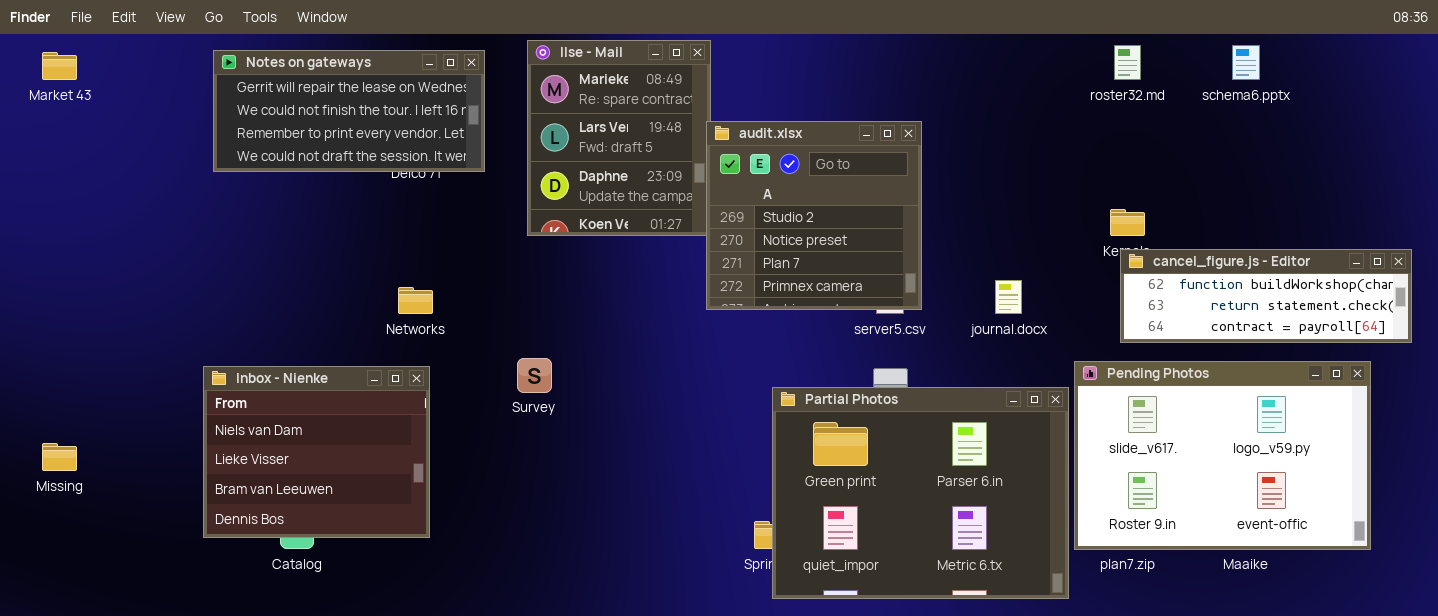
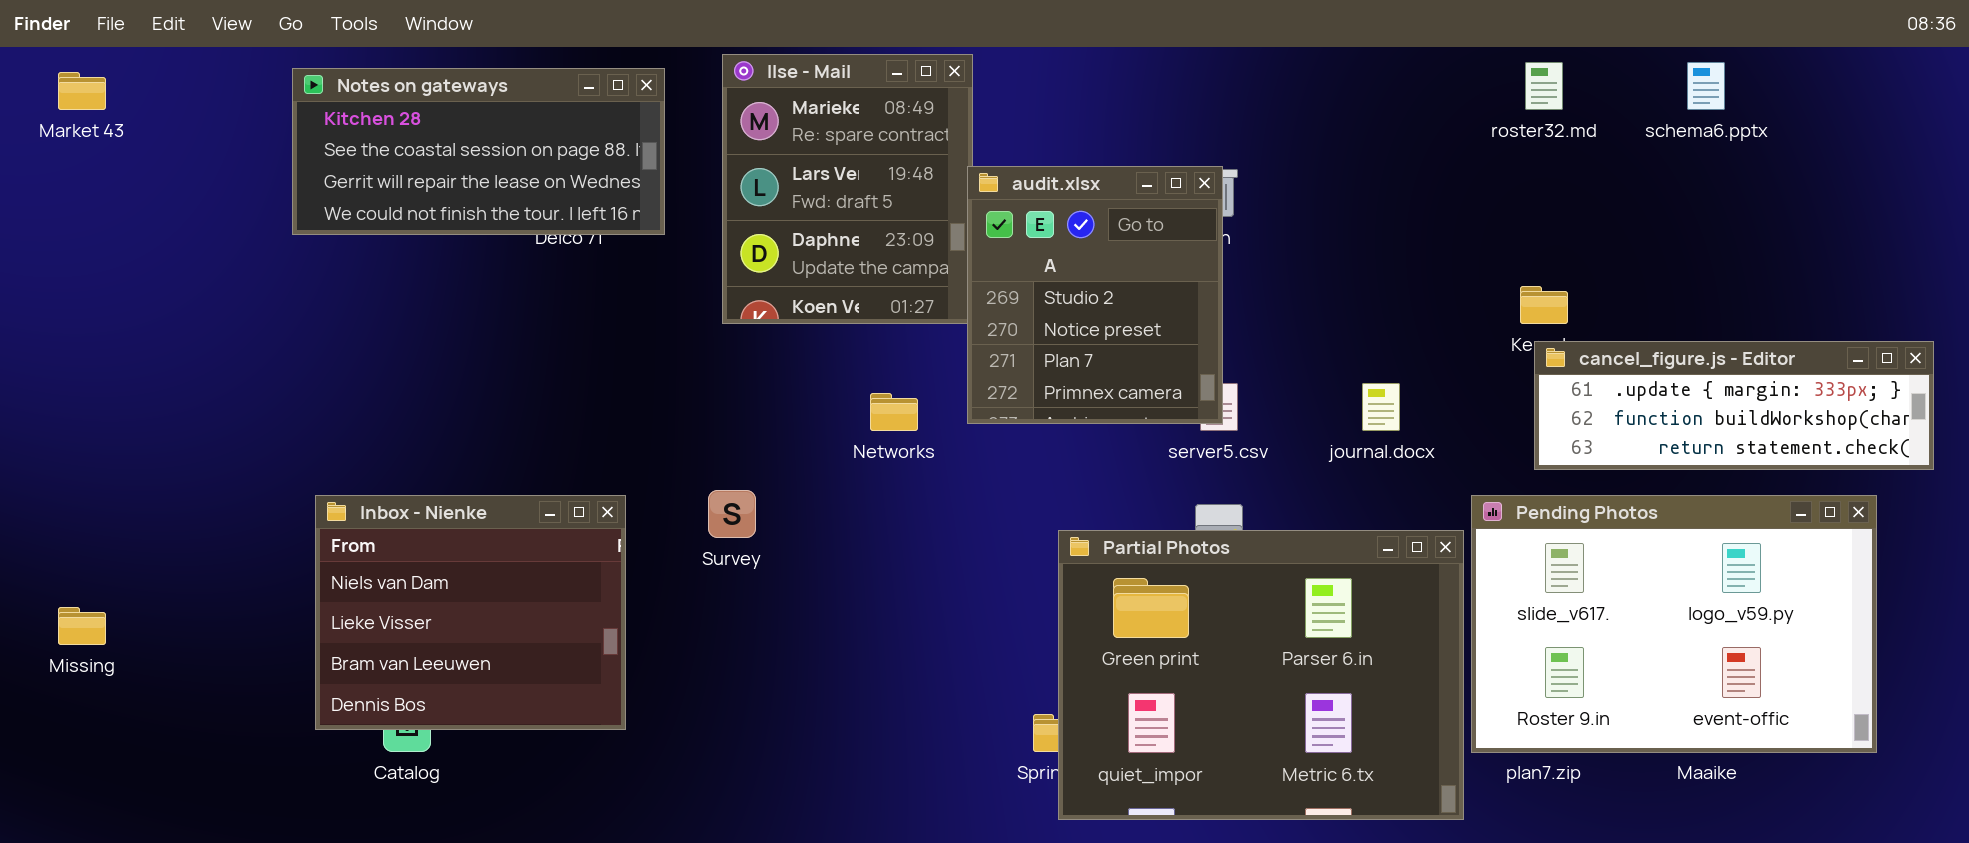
Notes on gateways: [213,50,485,172] -> [292,68,665,235], scrolled up 2 rows
audit.xlsx: [706,121,922,310] -> [967,166,1223,424], resized
cancel_figure.js - Editor: [1120,249,1412,343] -> [1534,341,1934,470], scrolled up 1 row
Networks: [398,287,433,314] -> [870,393,918,431], moved
Inbox - Nienke: [203,366,430,538] -> [315,495,626,730], moved

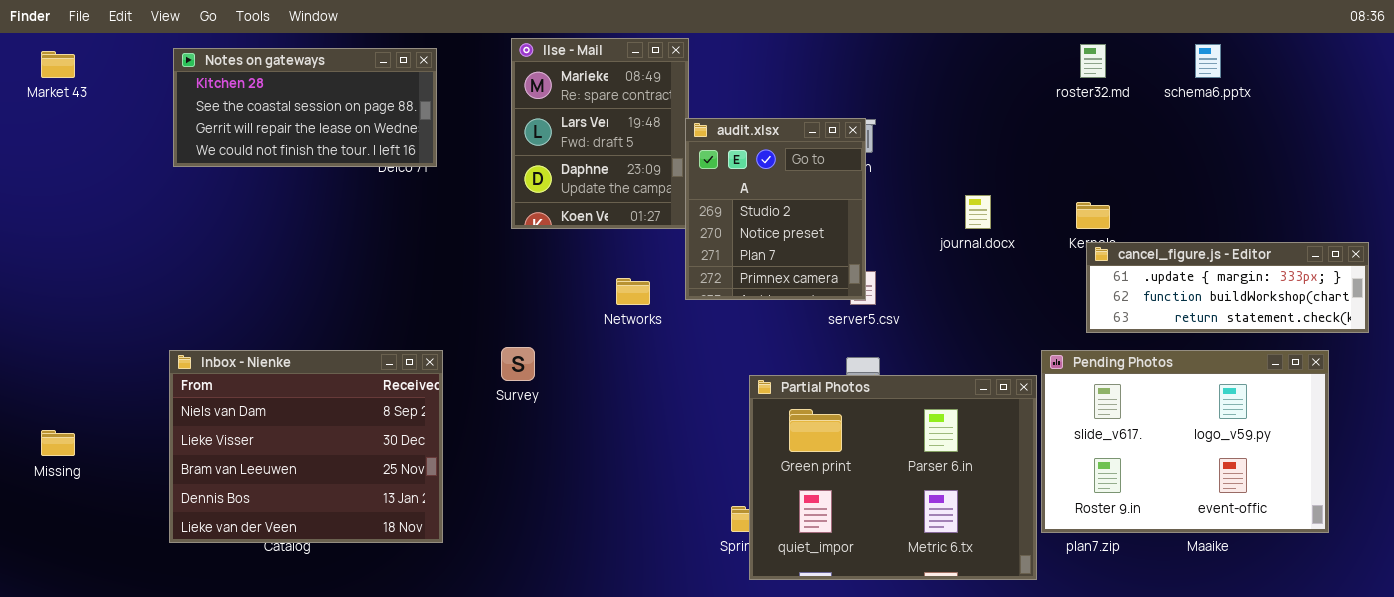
Notes on gateways: [292,68,665,235] -> [173,48,437,167], moved
journal.docx: [1362,383,1400,431] -> [965,195,991,229], moved
Inbox - Nienke: [315,495,626,730] -> [169,350,443,543], resized

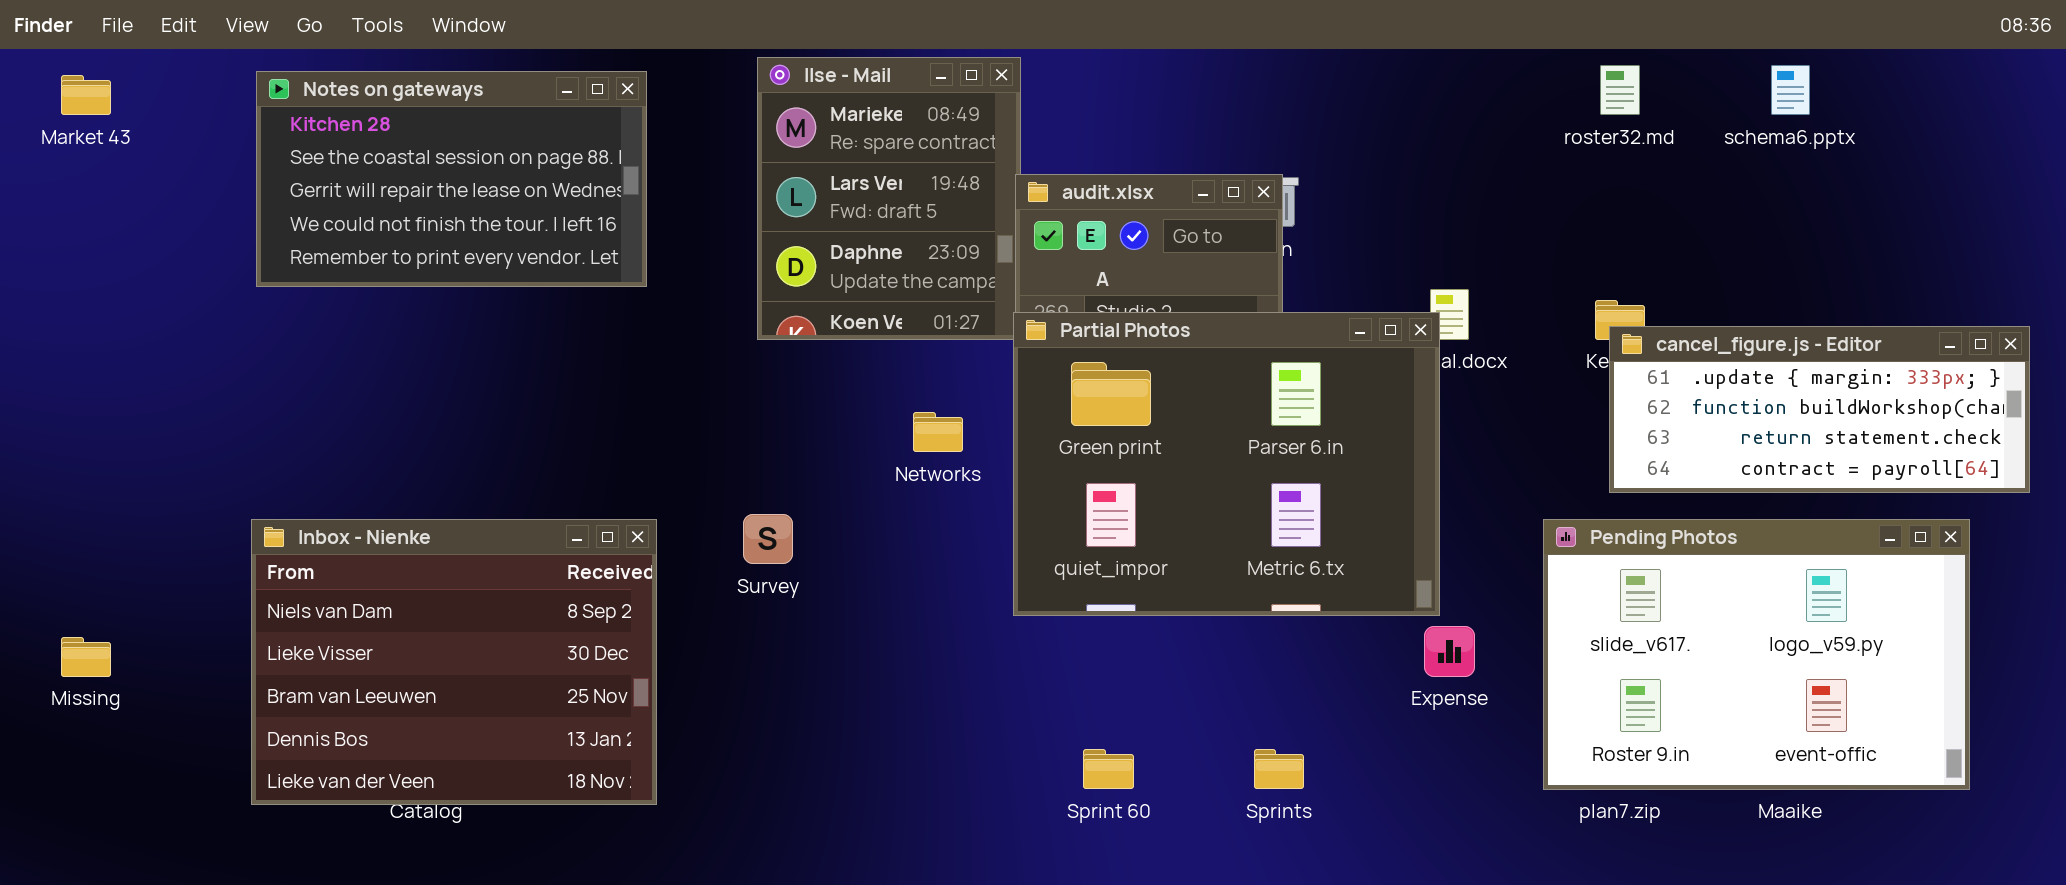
Notes on gateways: [173,48,437,167] -> [256,71,647,287], resized
cancel_figure.js - Editor: [1086,242,1369,333] -> [1609,326,2030,493], resized
Partial Photos: [749,375,1037,580] -> [1013,312,1440,616], moved

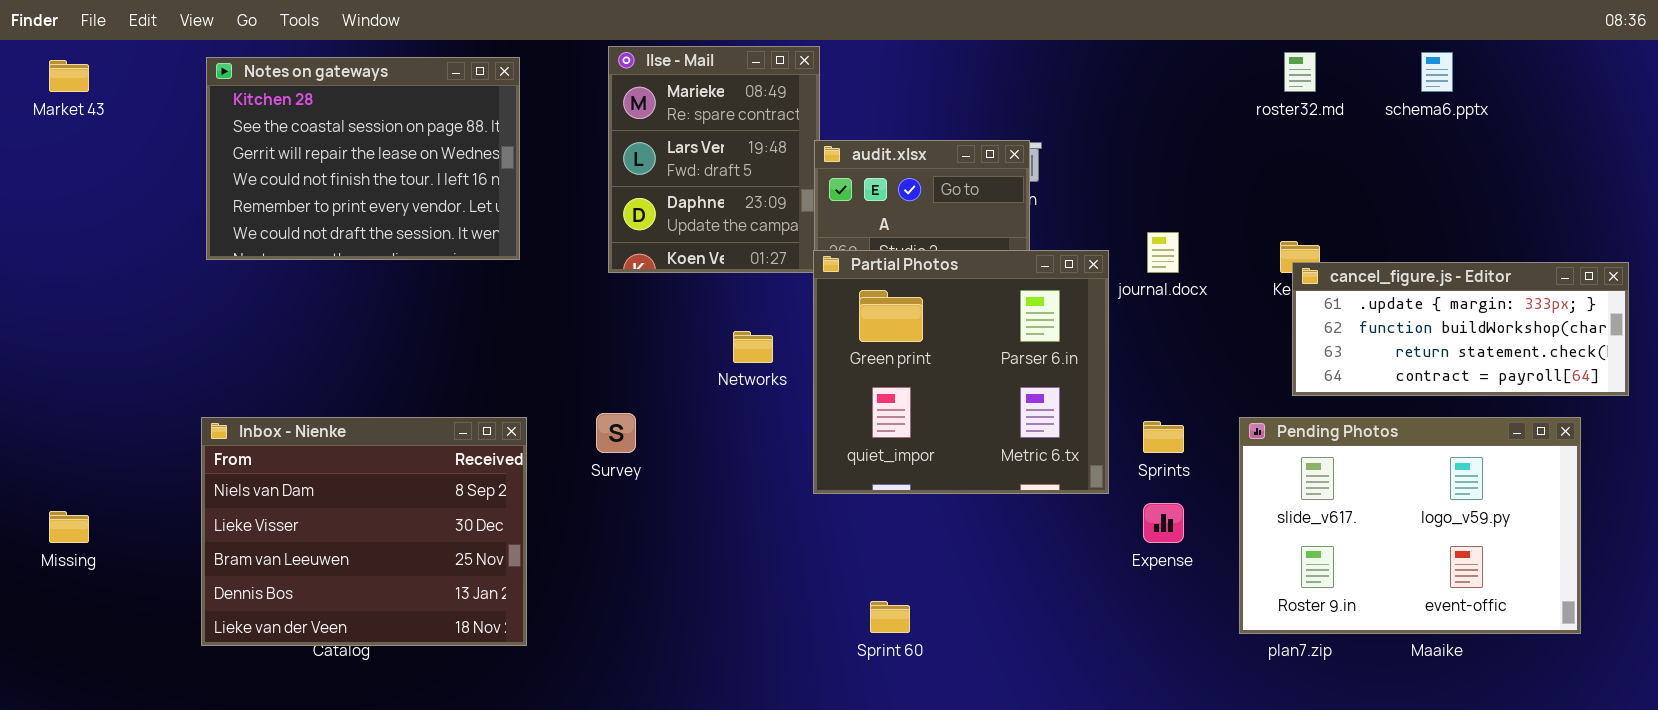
Notes on gateways: [256,71,647,287] -> [206,57,520,260], resized
Partial Photos: [1013,312,1440,616] -> [813,250,1109,494], resized
Sprints: [1254,749,1304,789] -> [1143,421,1184,453], moved

